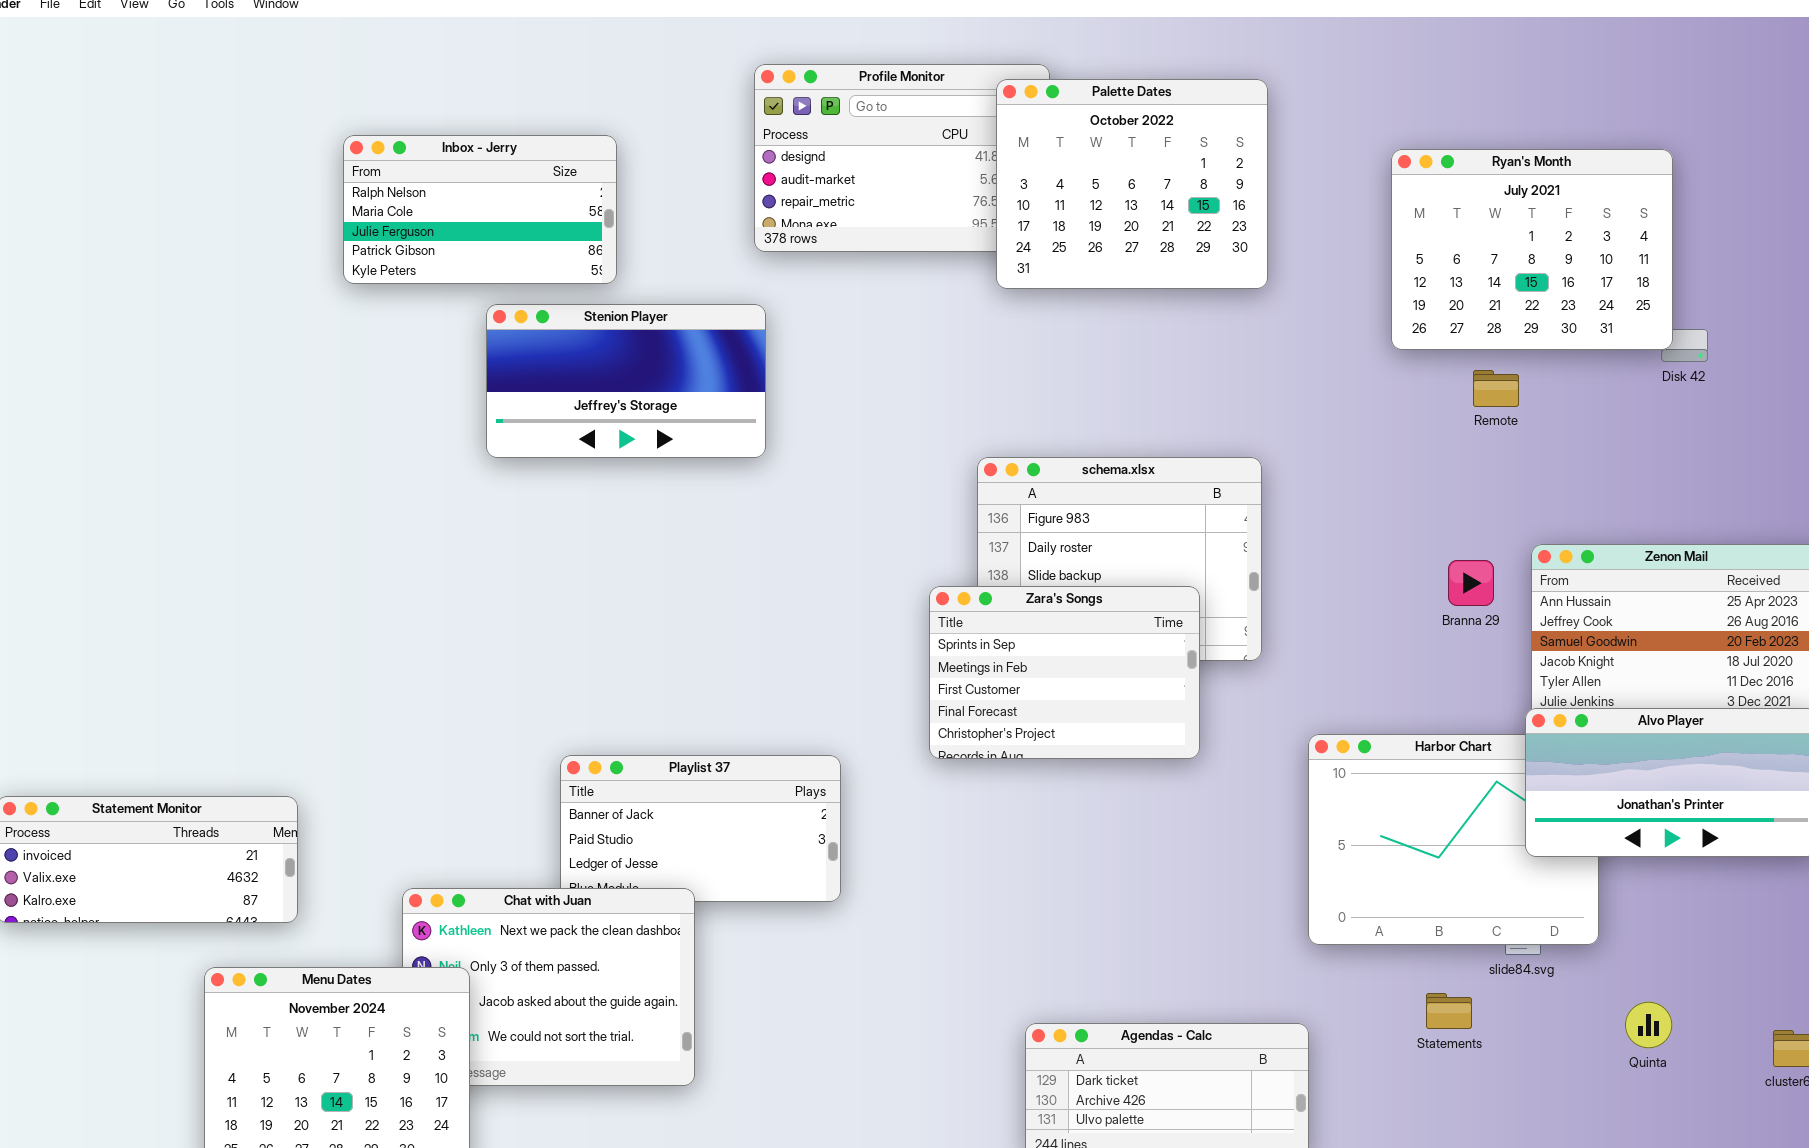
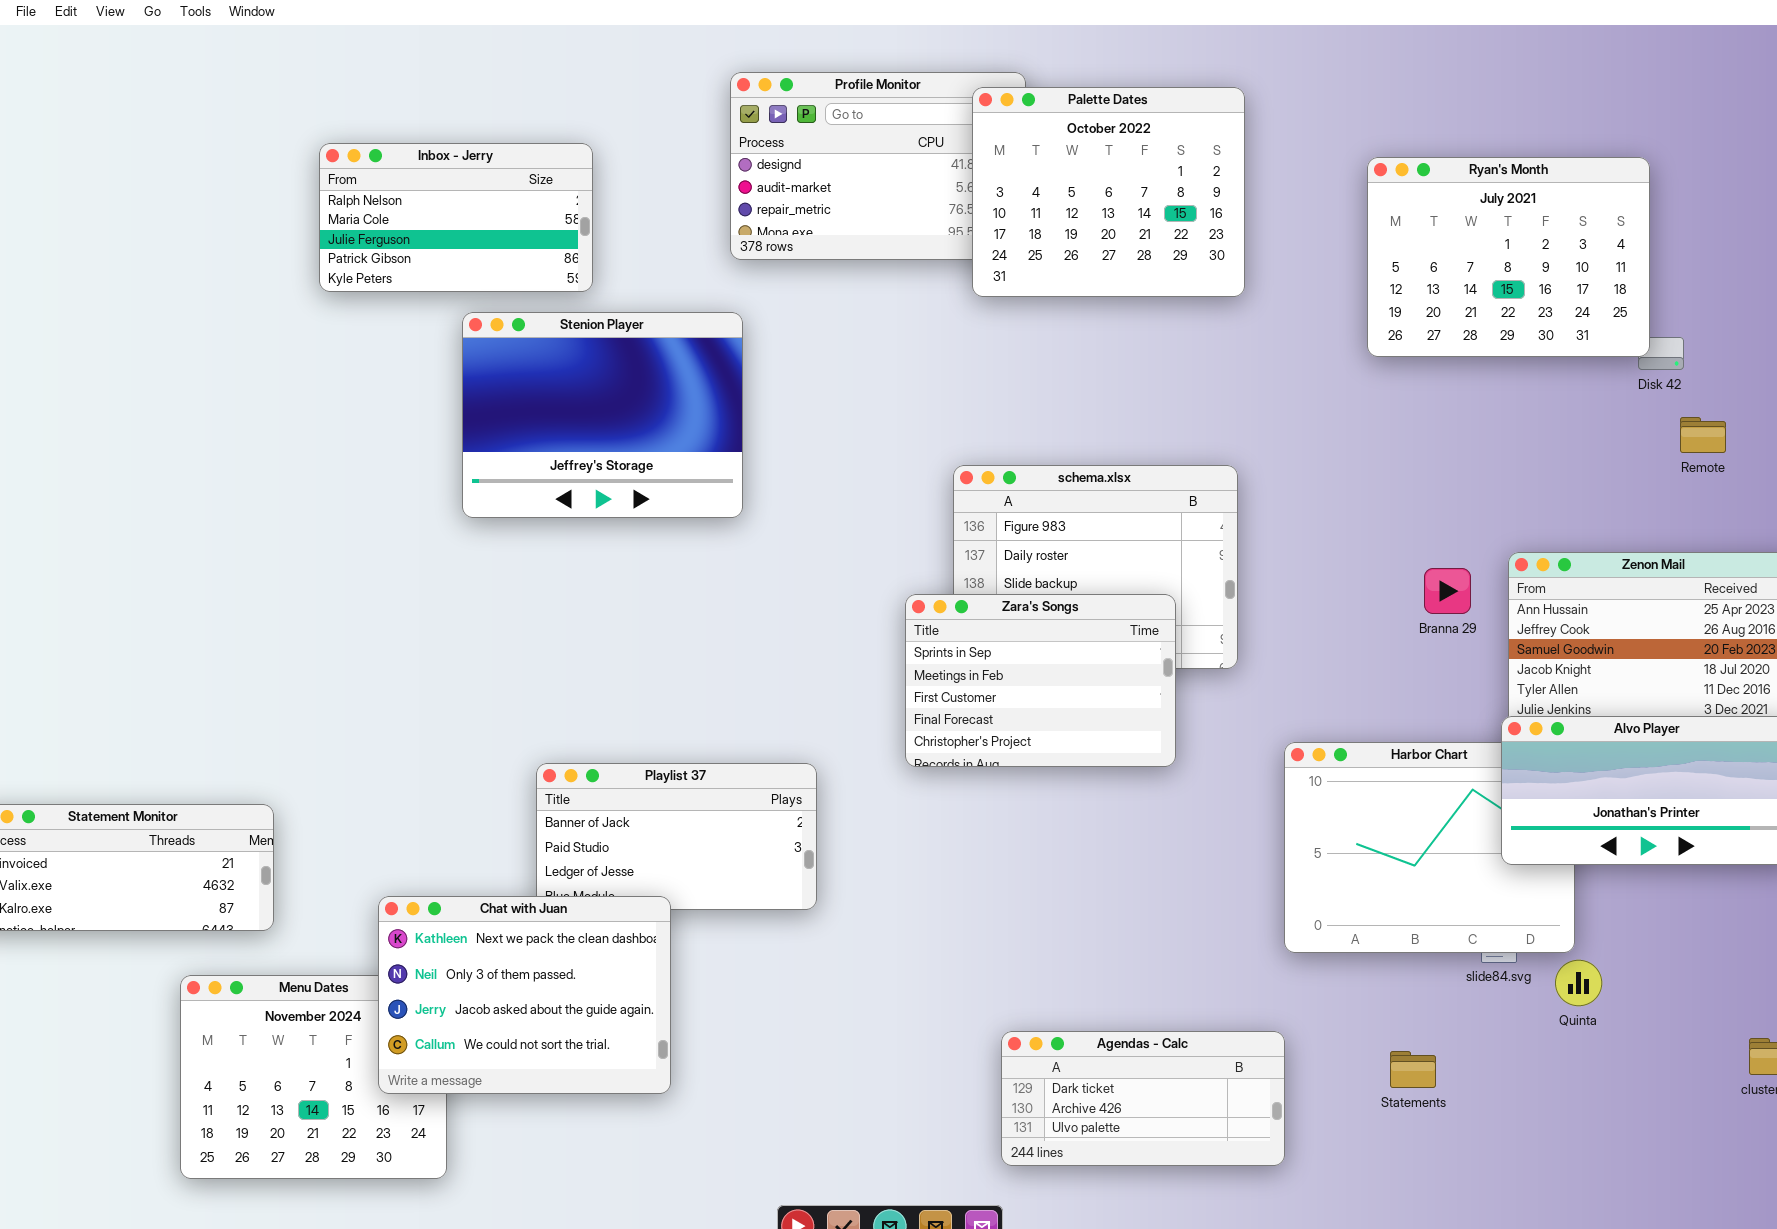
Stenion Player: [486,304,766,458] -> [462,312,743,518], resized
Remote: [1473,370,1519,407] -> [1680,417,1726,453], moved
Chat with Juan: [402,888,695,1086] -> [378,896,671,1094], raised
Statements: [1426,993,1472,1029] -> [1390,1051,1436,1088], moved
Quinta: [1625,1002,1672,1048] -> [1555,960,1602,1006], moved

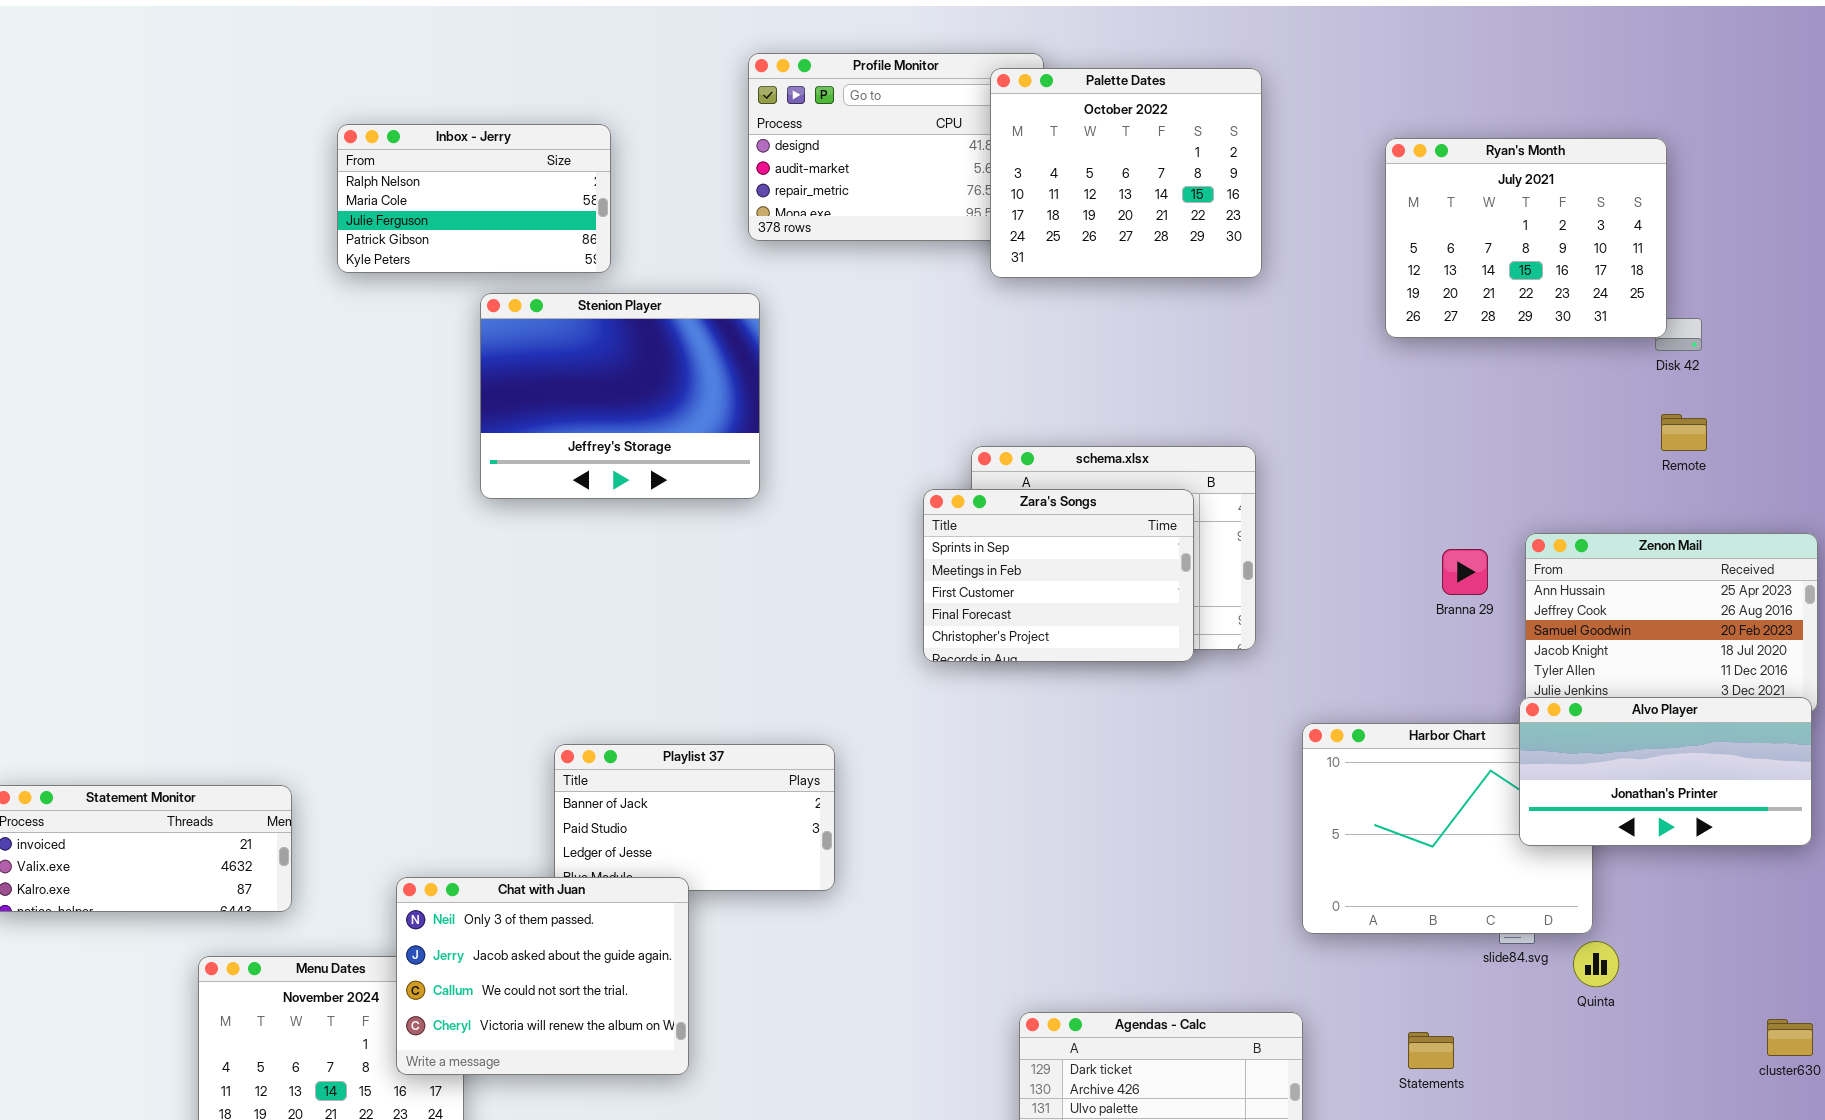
Remote: [1680,417,1726,453] -> [1661,414,1707,451], moved
Zara's Songs: [905,594,1176,767] -> [923,489,1194,662], moved
Chat with Juan: [378,896,671,1094] -> [396,877,689,1075], scrolled down 1 row

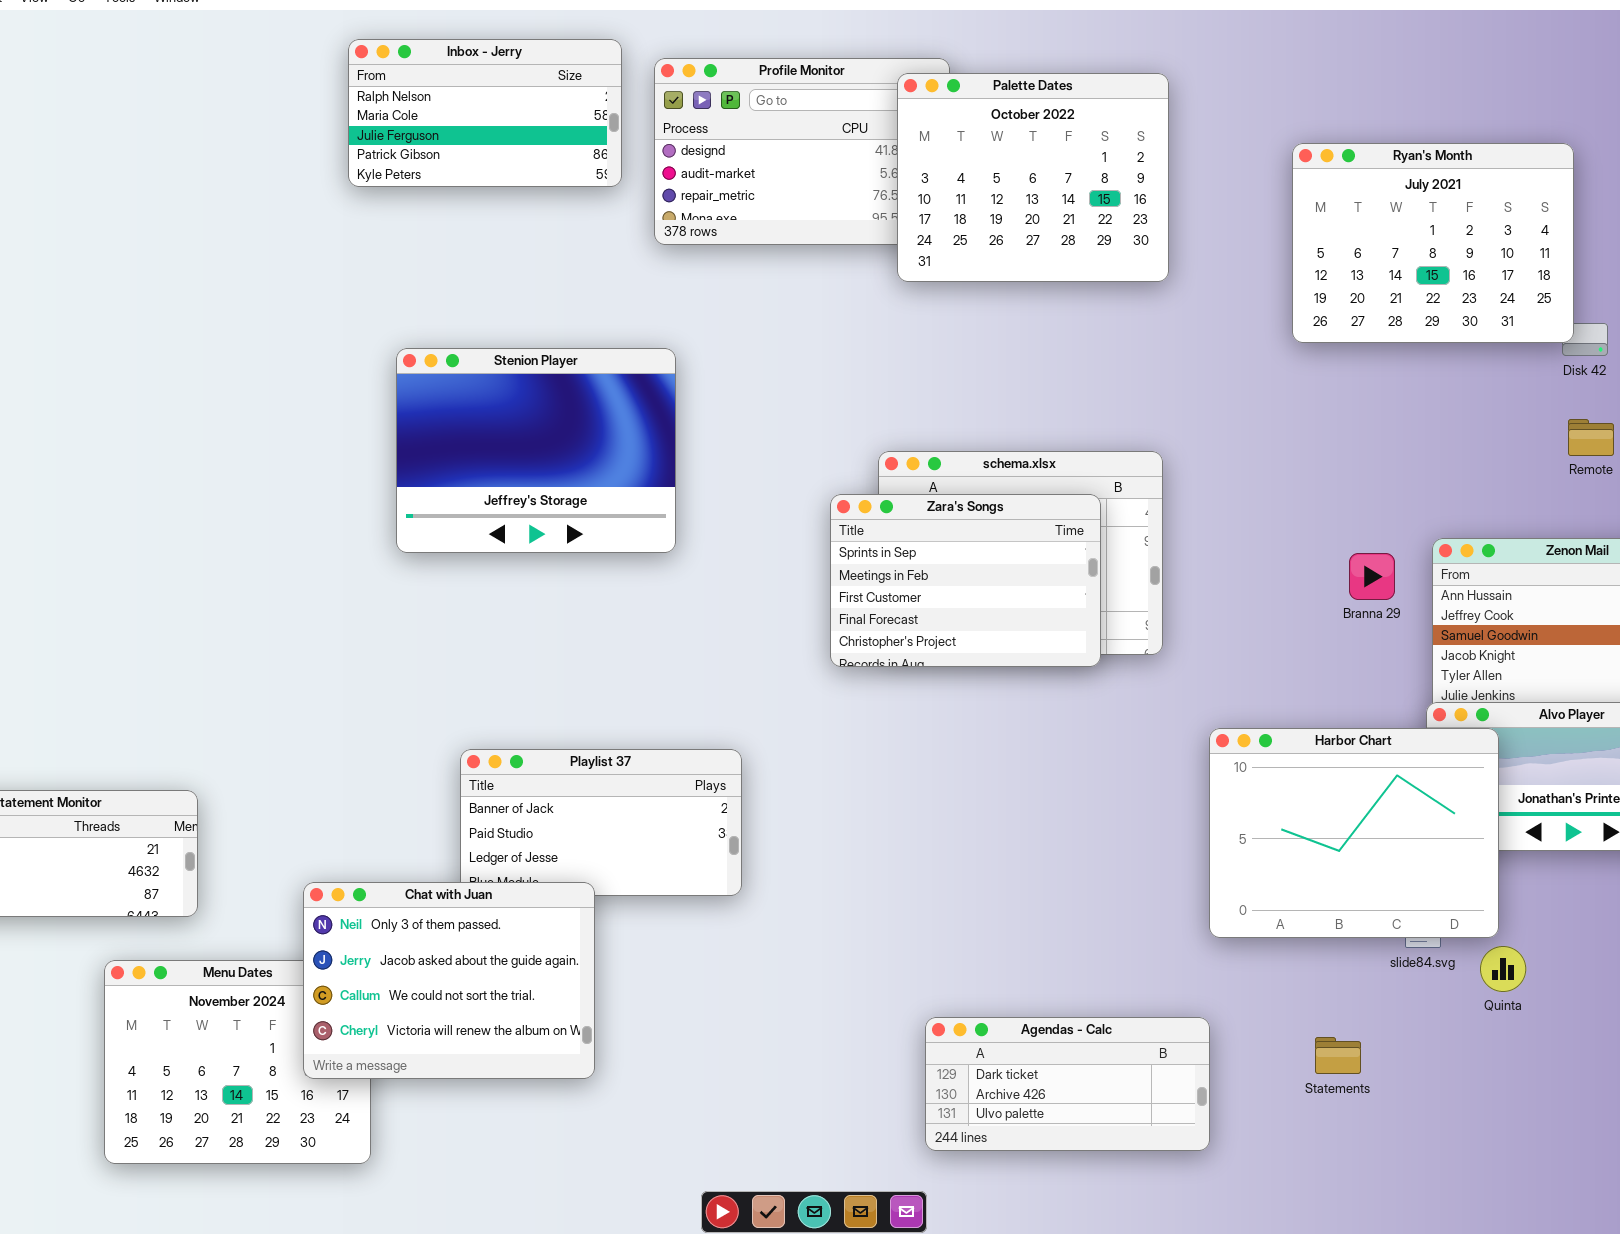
Inbox - Jerry: [337,124,611,273] -> [348,39,622,187], moved
Stenion Player: [480,293,760,499] -> [396,348,676,553], moved
Harbor Chart: [1302,723,1593,934] -> [1209,728,1499,938], raised

